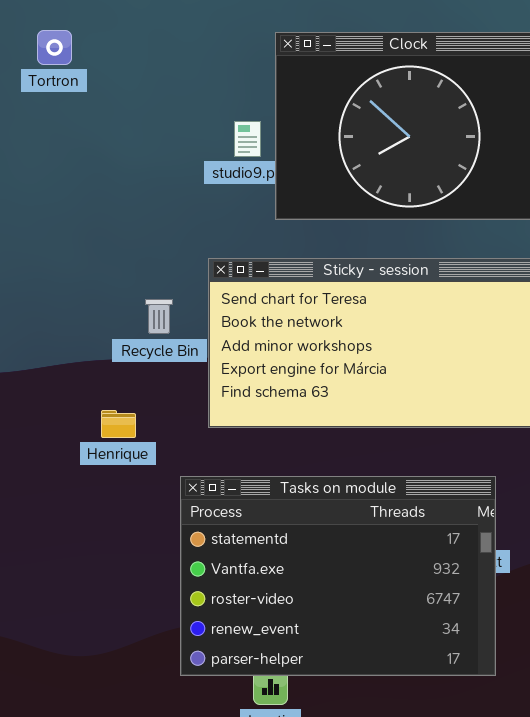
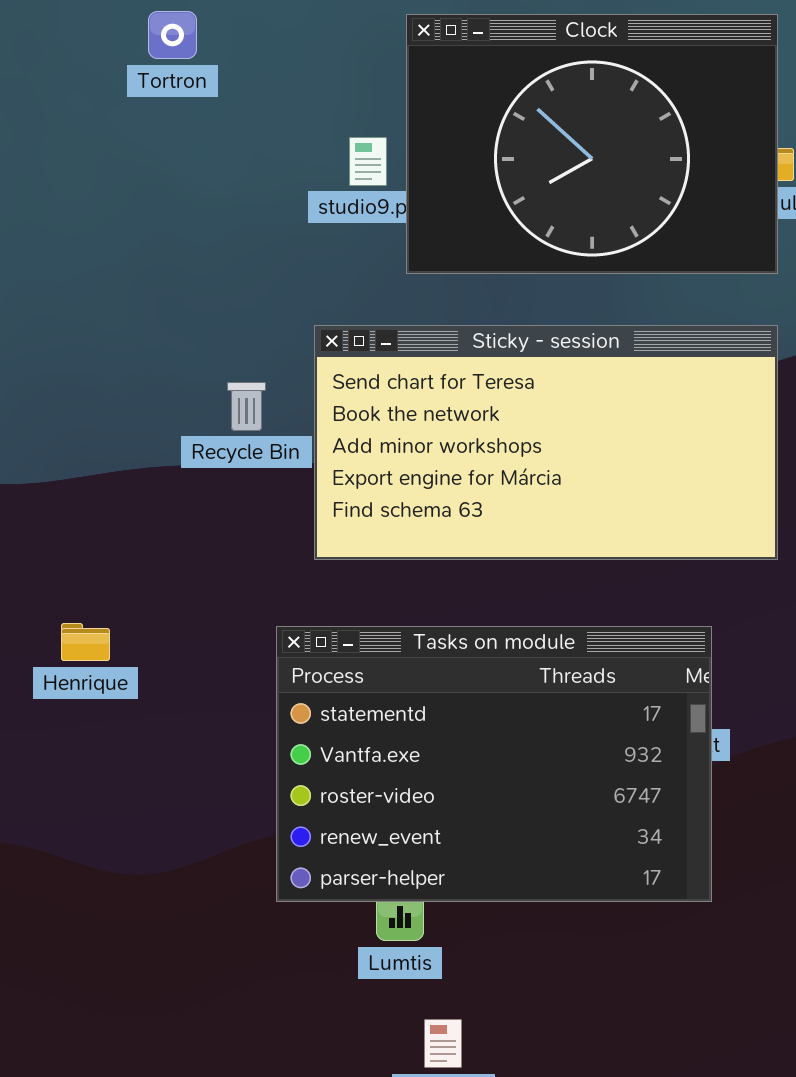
Tortron: [37,30,72,65] -> [148,11,197,59], moved
Henrique: [101,410,136,438] -> [61,623,110,661], moved

